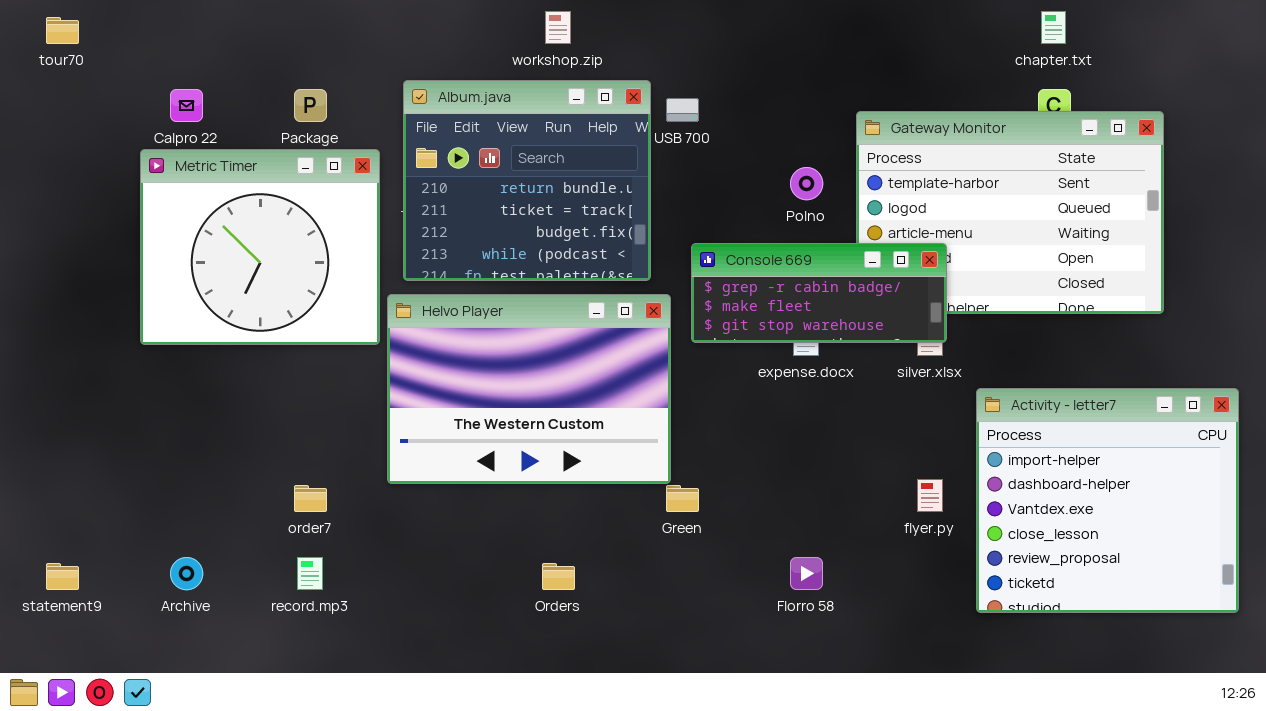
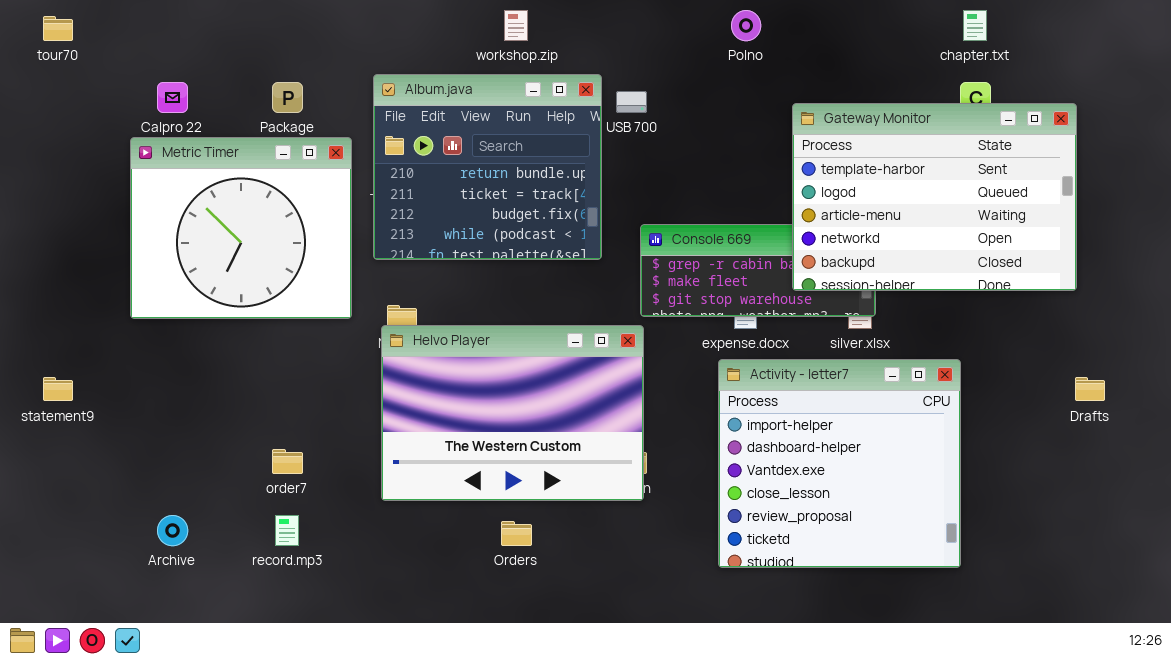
Gateway Monitor: [856,111,1164,314] -> [792,103,1077,291], raised
Polno: [790,167,823,200] -> [731,10,761,41], moved
Helvo Player: [387,294,671,484] -> [381,325,644,501], moved
Activity - letter7: [976,388,1239,613] -> [718,359,961,568], moved
statement9: [46,563,79,590] -> [43,377,73,401], moved

